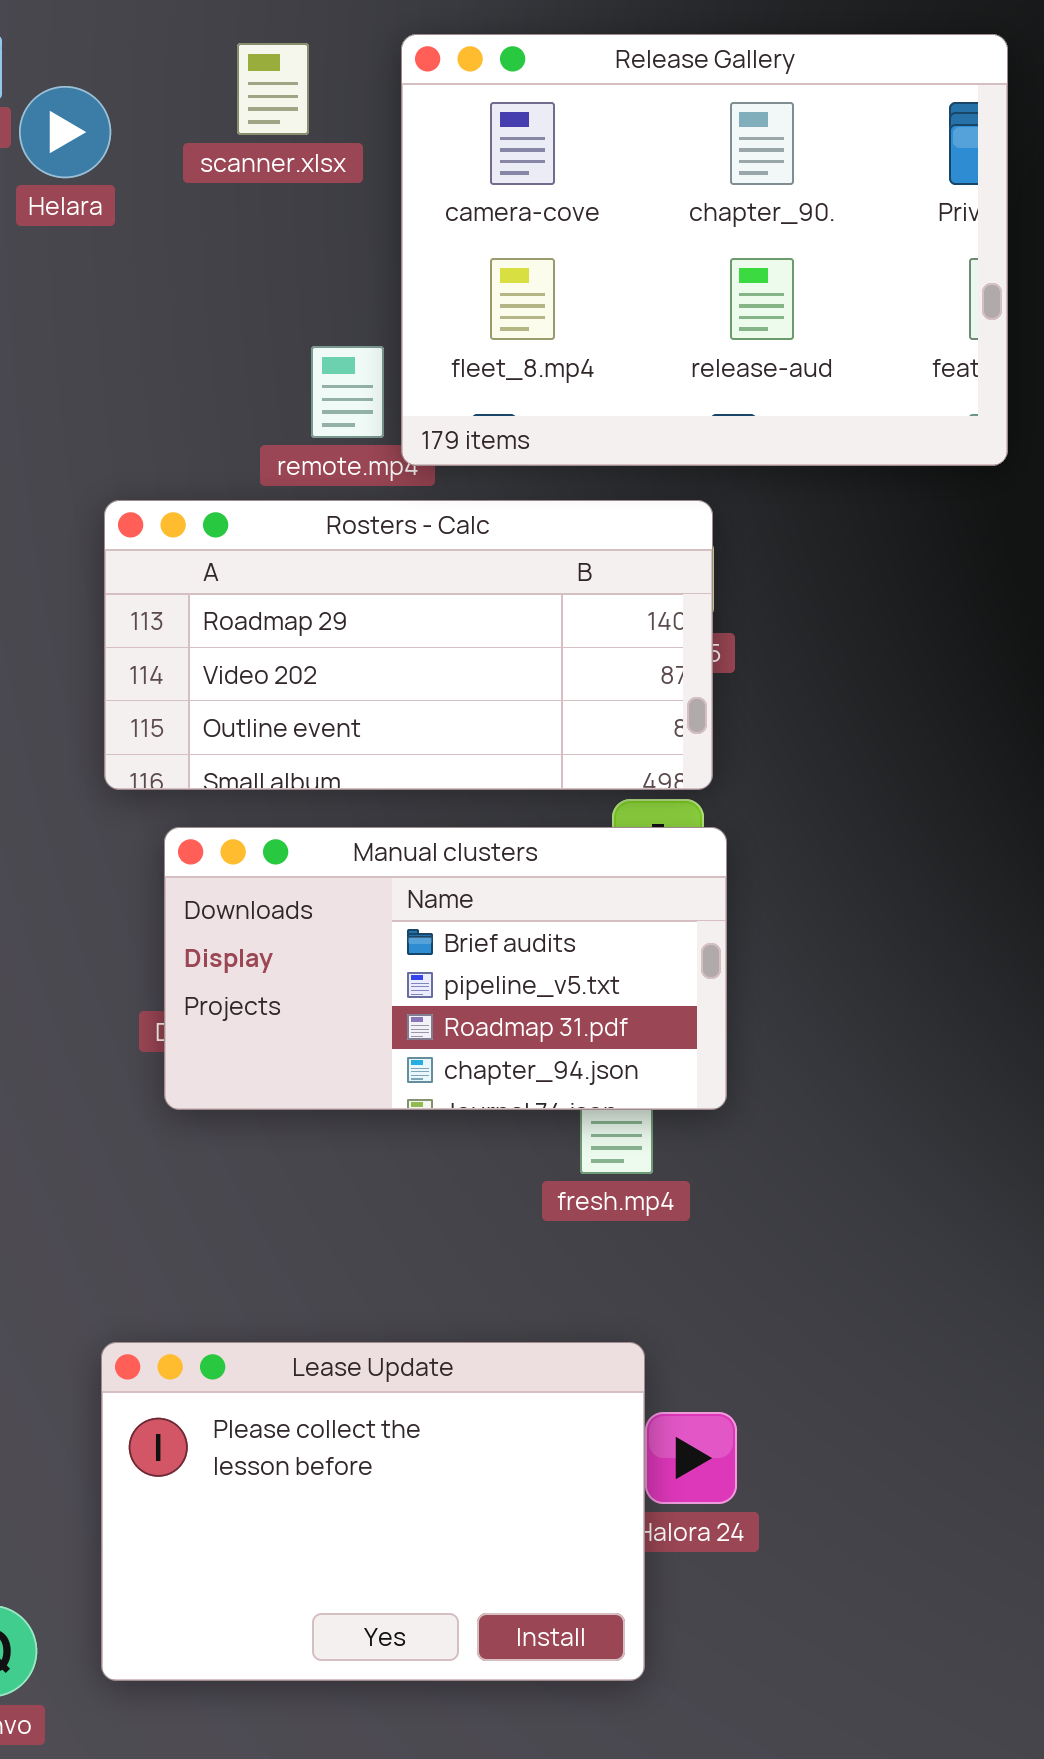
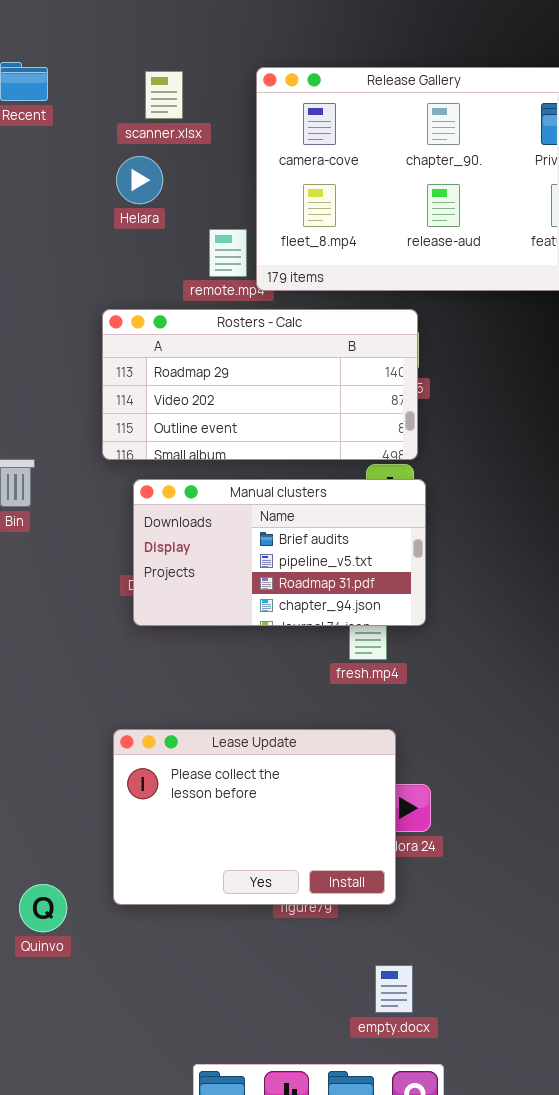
scanner.xlsx: [237,43,309,135] -> [145,71,183,119], moved
Helara: [19,86,111,178] -> [116,156,163,204], moved
Lease Update: [101,1342,645,1681] -> [113,729,396,905], moved

